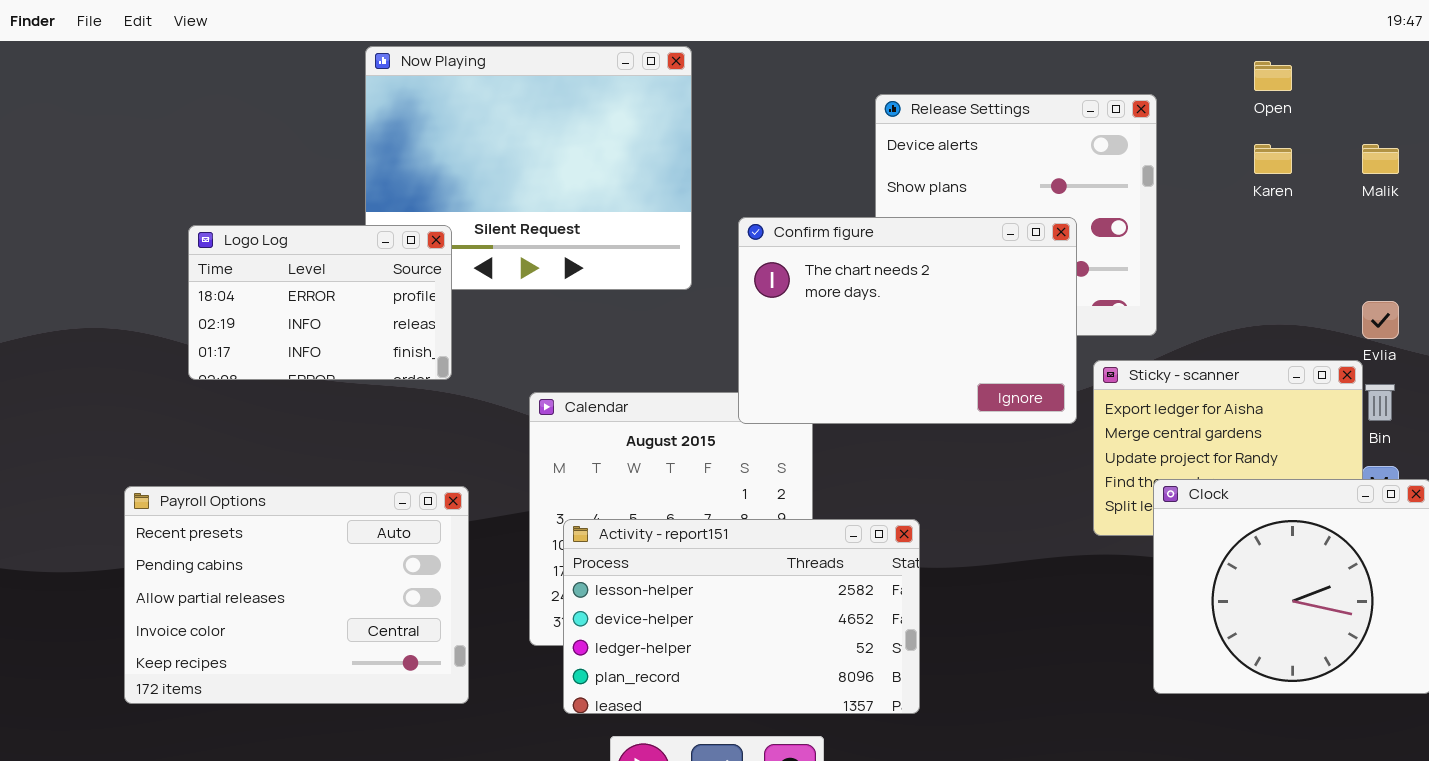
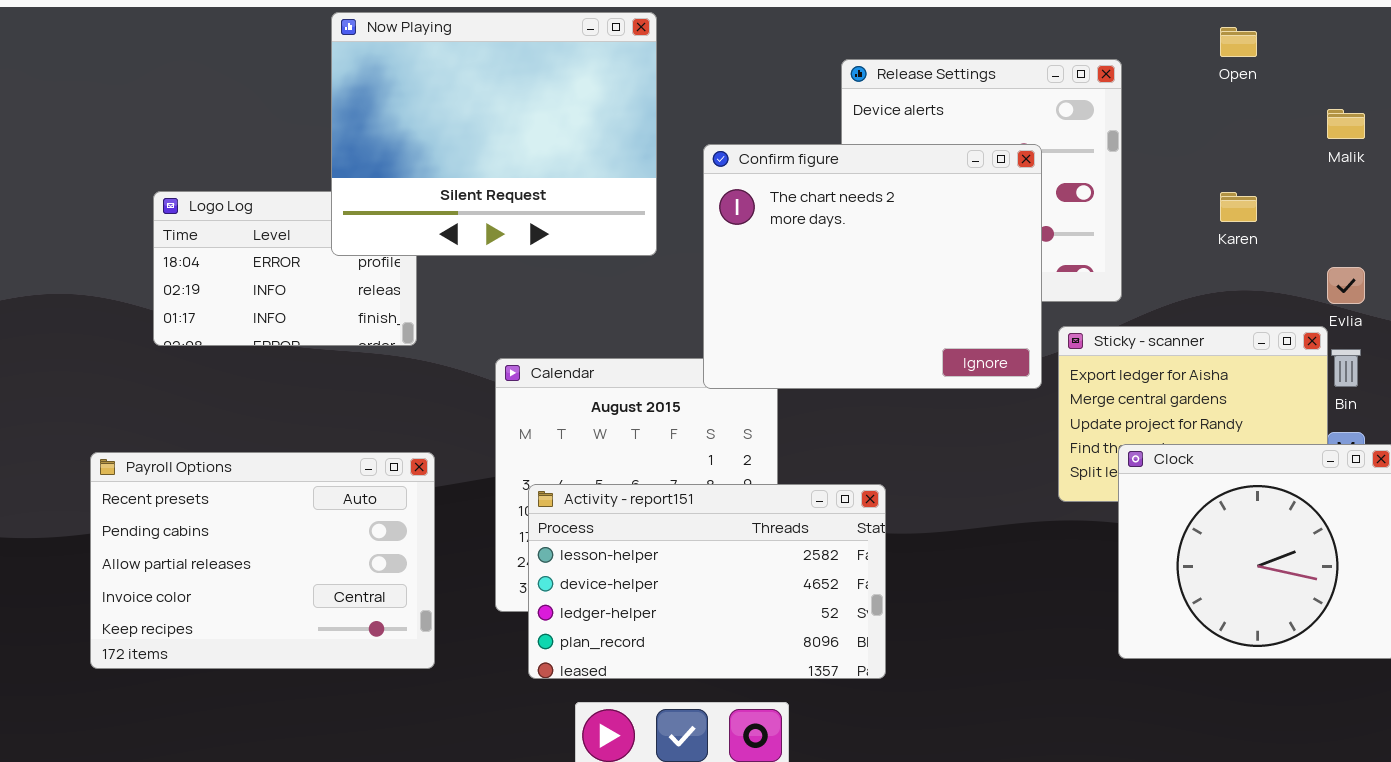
Now Playing: [365,46,692,290] -> [331,12,657,256], raised
Karen: [1254,144,1292,174] -> [1220,192,1257,222], moved
Confirm figure: [738,217,1077,424] -> [703,144,1042,389], resized

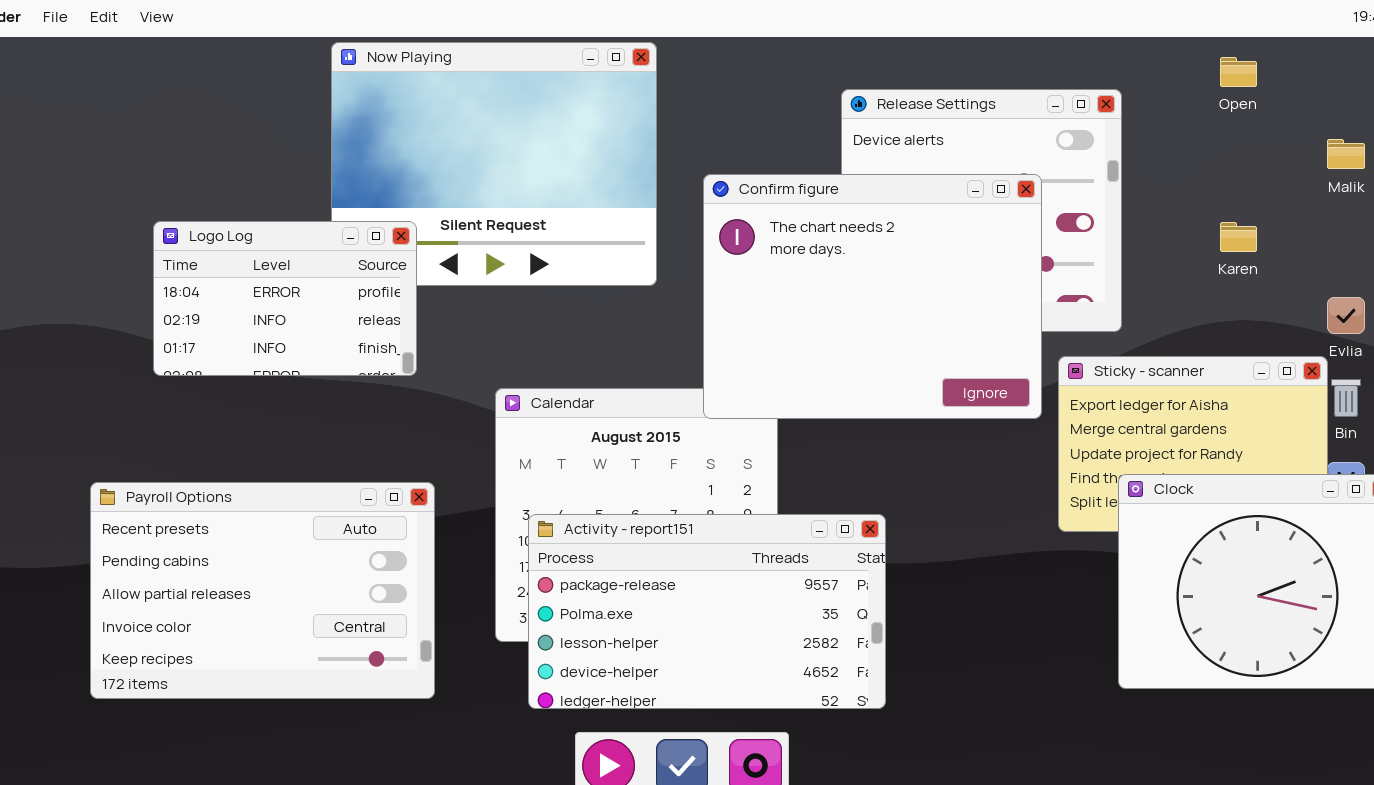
Logo Log: [153,191,417,346] -> [153,221,417,376], raised
Activity - report151: [528,484,886,679] -> [528,514,886,709], scrolled up 2 rows

